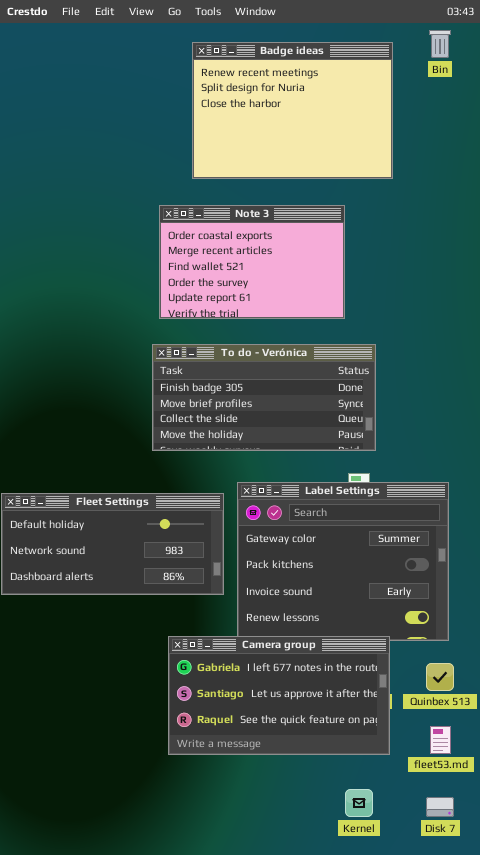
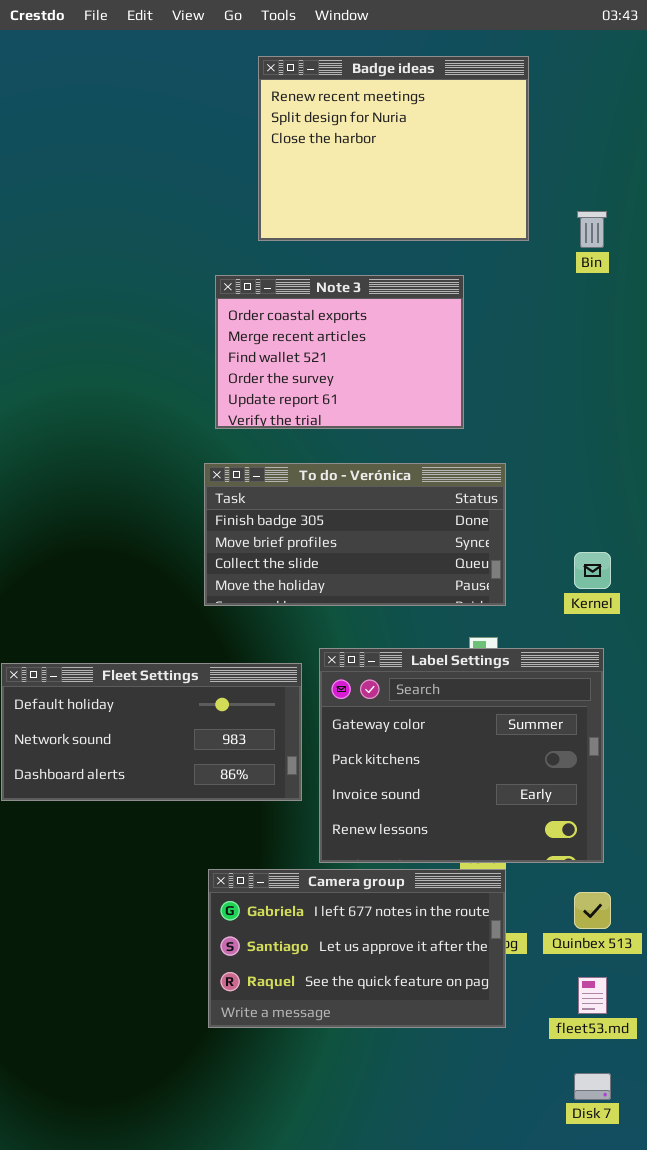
Bin: [429,30,451,58] -> [577,211,607,248], moved
Camera group: [168,636,390,755] -> [208,869,506,1028], moved
Kernel: [345,789,373,817] -> [574,552,611,589], moved

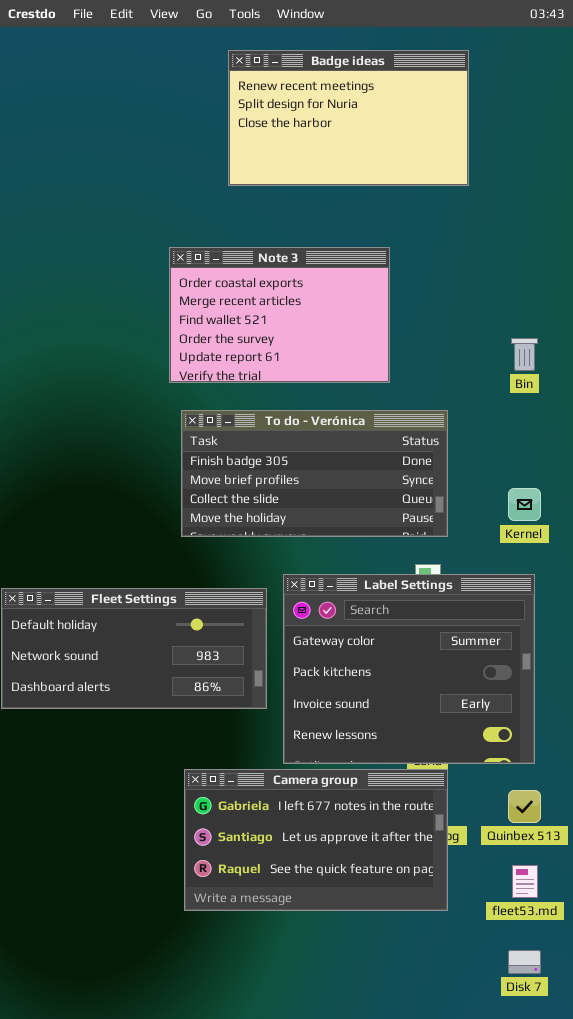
Badge ideas: [258,56,529,241] -> [228,50,469,186], resized
Bin: [577,211,607,248] -> [511,338,538,371], moved
Note 3: [215,275,464,429] -> [169,247,390,383], moved

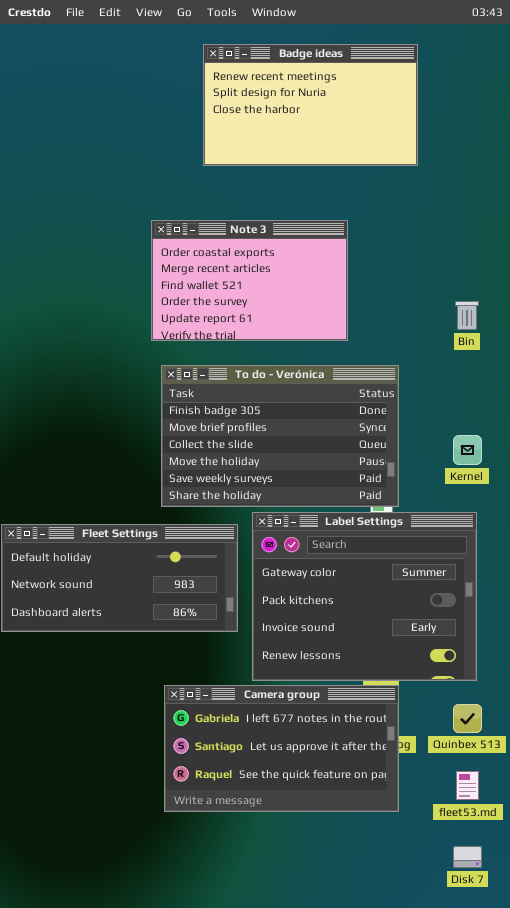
To do - Verónica: [181,410,448,537] -> [161,365,399,507], resized

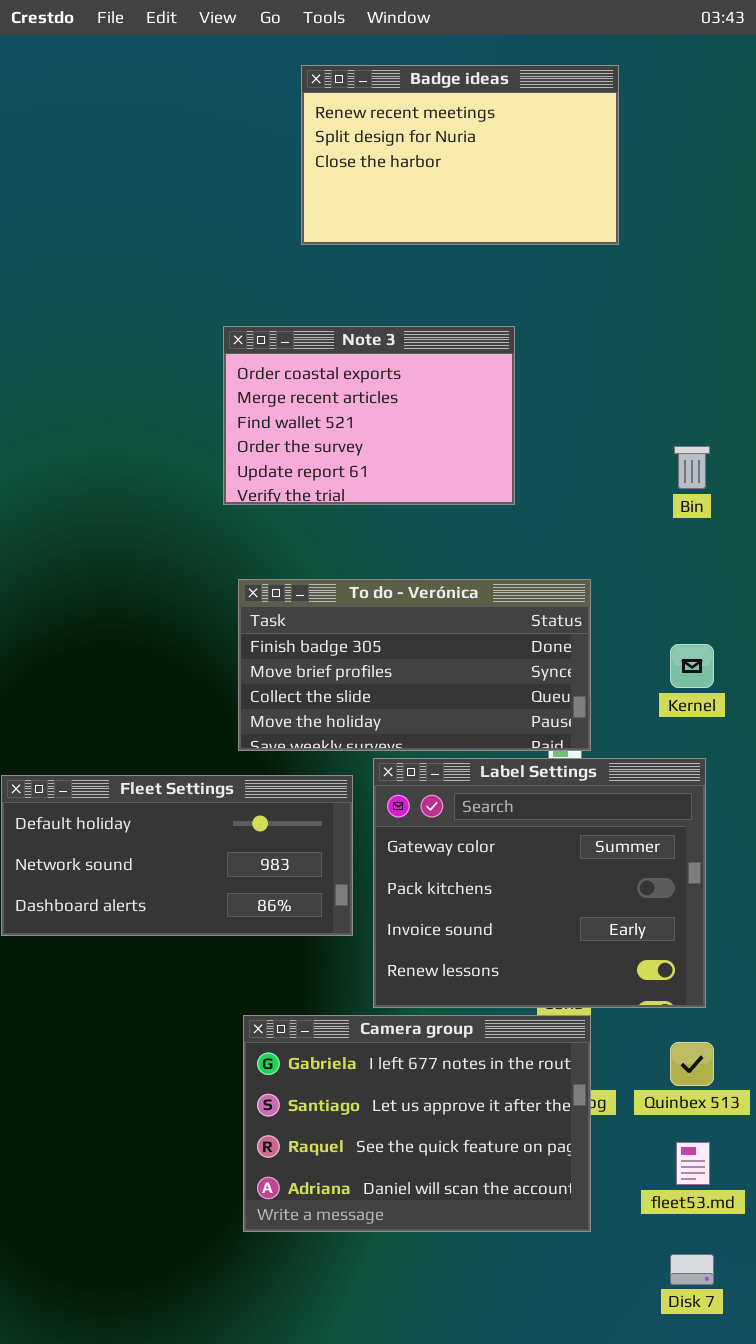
To do - Verónica: [161,365,399,507] -> [238,579,591,751], resized
Camera group: [164,685,399,812] -> [243,1015,591,1232], resized

